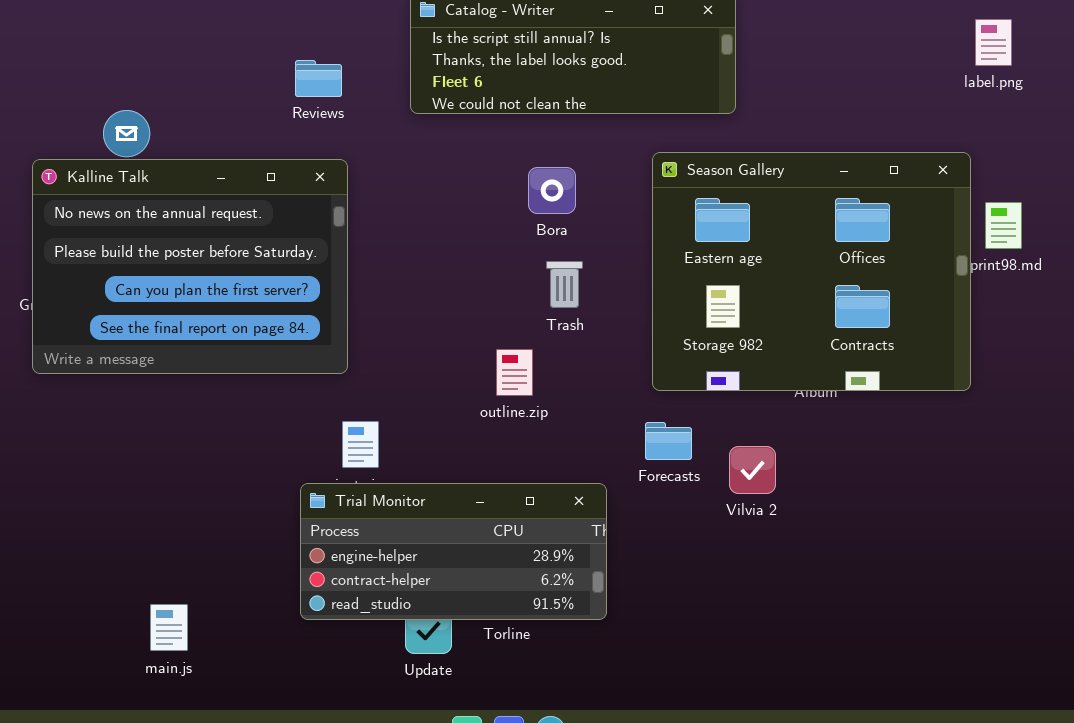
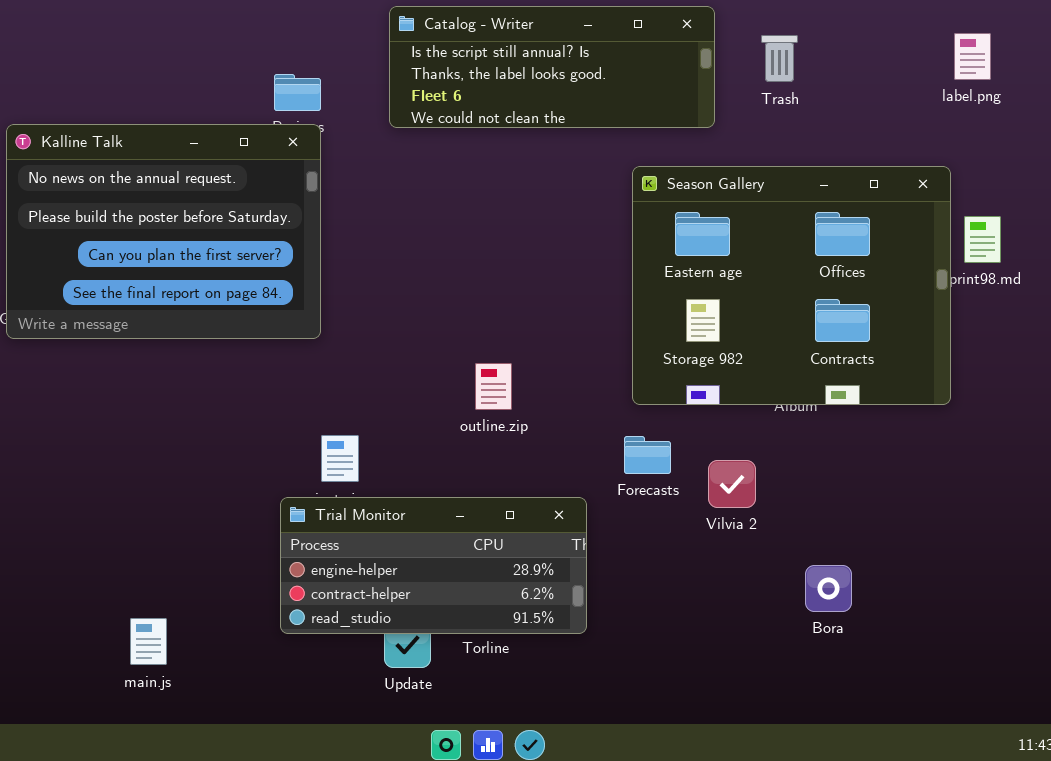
Kalline Talk: [32,159,348,374] -> [6,124,321,339], moved
Bora: [528,167,576,214] -> [805,565,852,612], moved
Trash: [546,261,583,308] -> [761,35,798,82], moved

